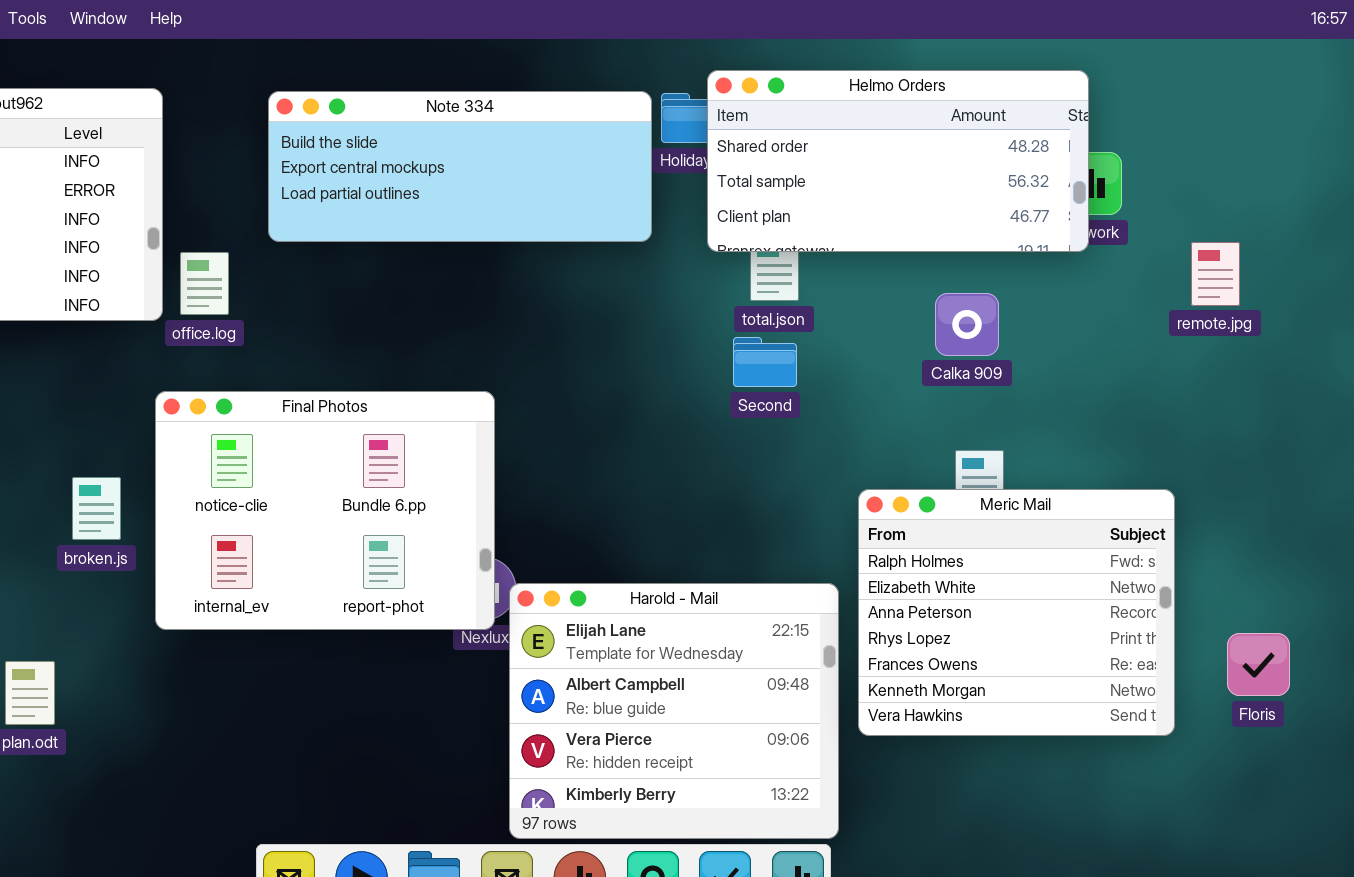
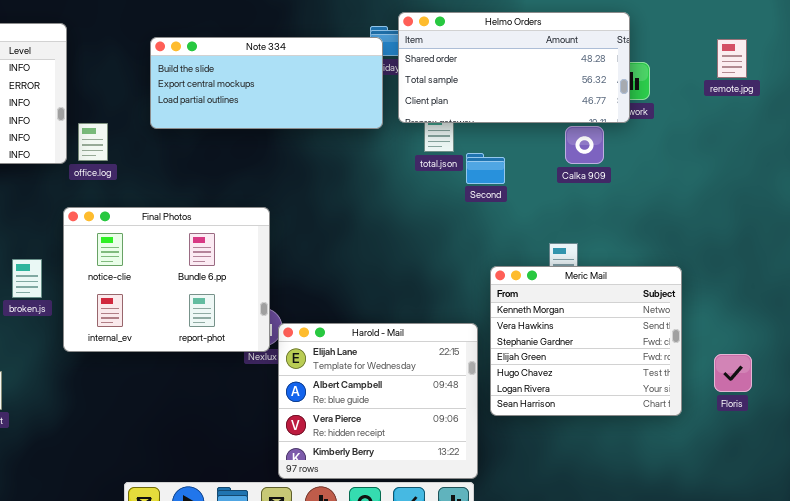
Note 334: [268,91,652,242] -> [150,37,383,129], moved
remote.jpg: [1191,242,1240,306] -> [717,39,747,78], moved
Calka 909: [935,293,999,356] -> [565,126,604,164], moved
Second: [733,337,797,387] -> [466,153,505,184], moved
Meric Mail: [858,489,1175,736] -> [490,266,682,416], scrolled down 5 rows

